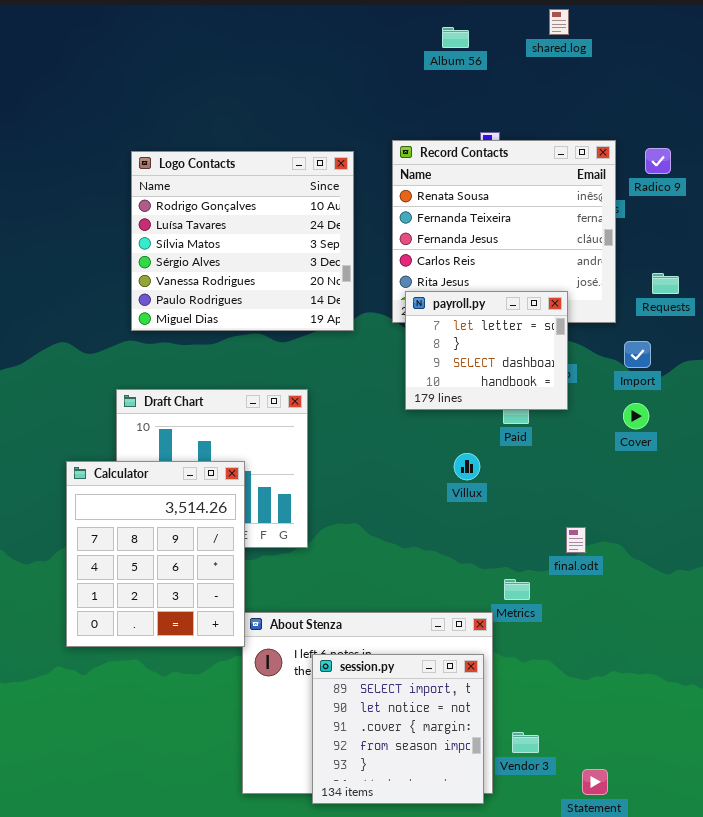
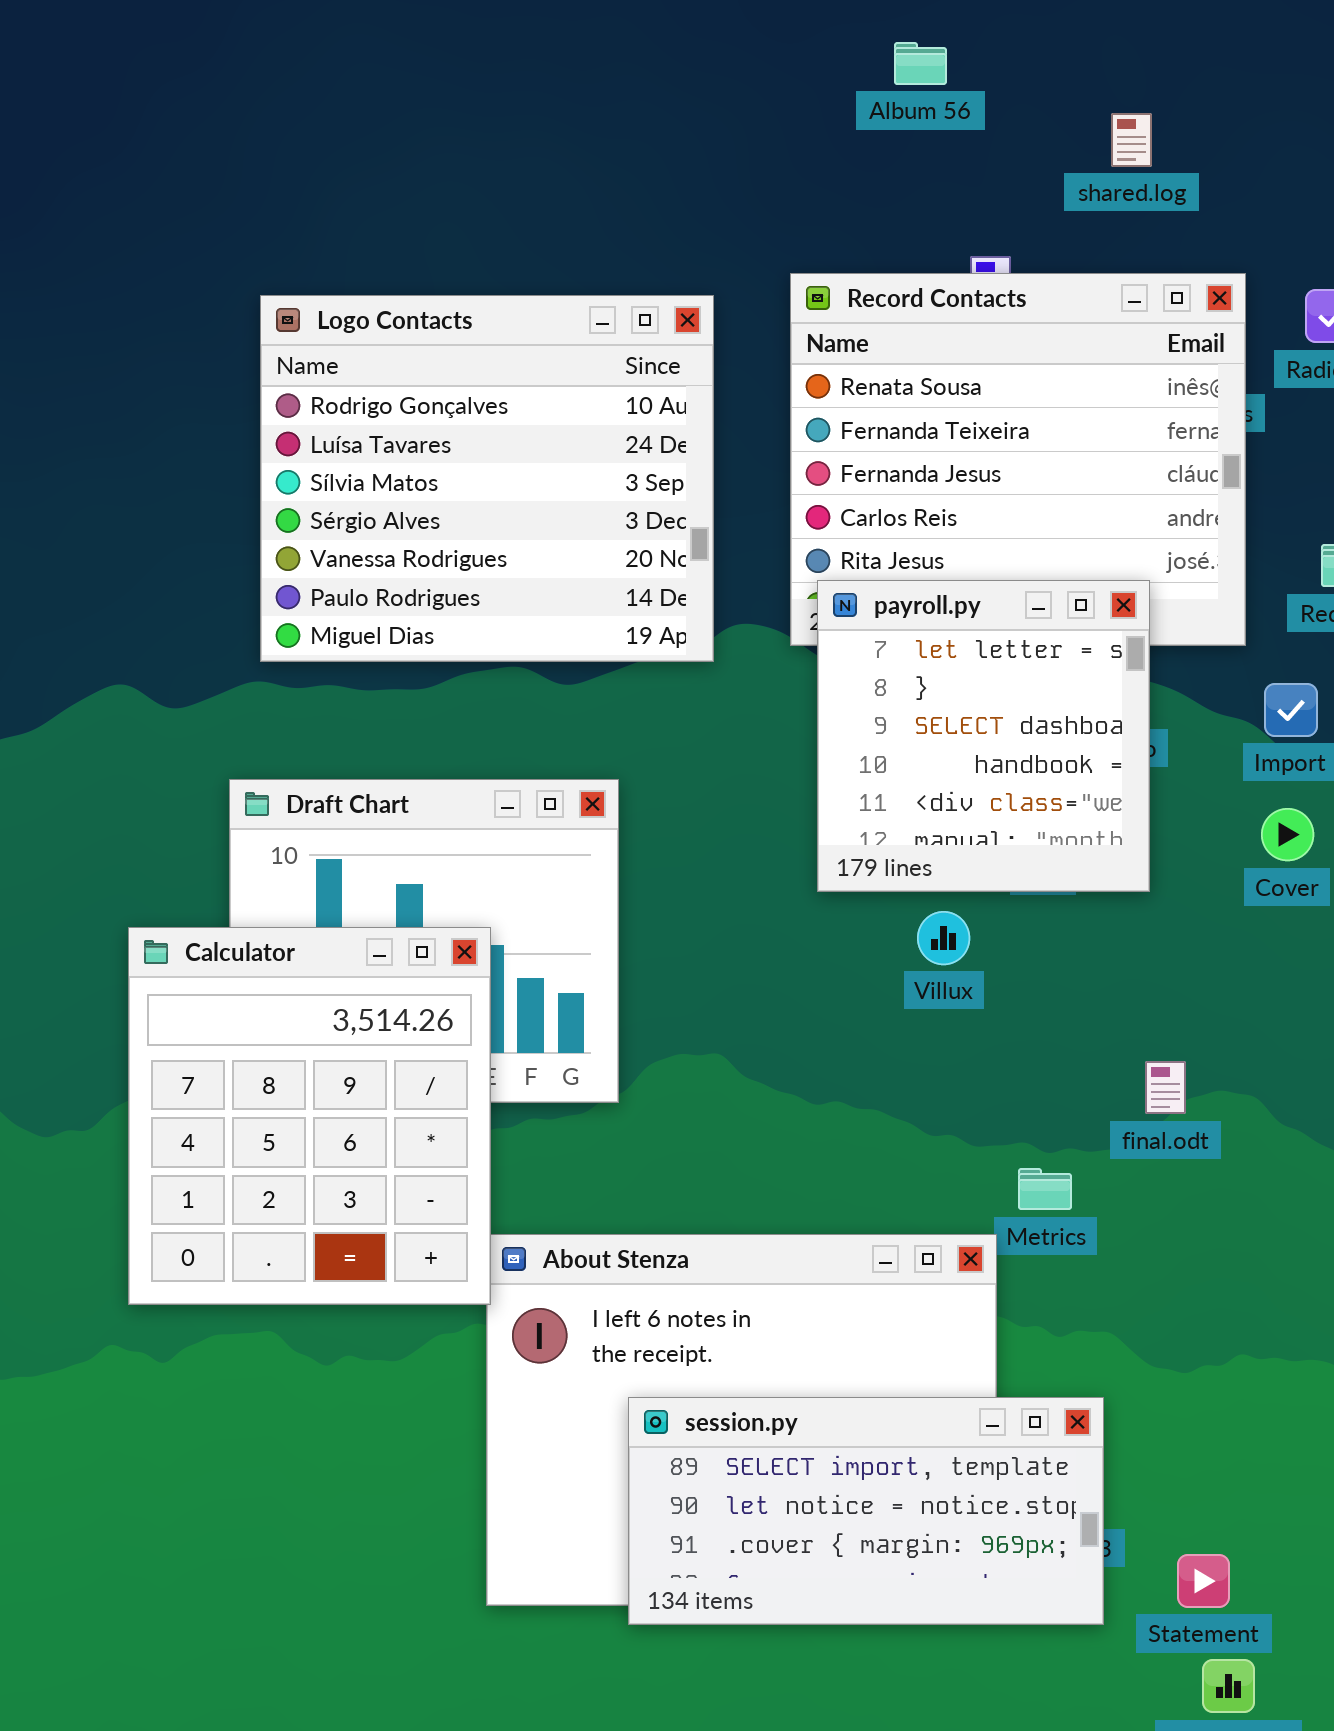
shared.log: [549,9,569,35] -> [1111,113,1152,167], moved
payroll.py: [405,291,568,410] -> [817,580,1150,892], resized
session.py: [312,654,484,804] -> [628,1397,1104,1625], resized

